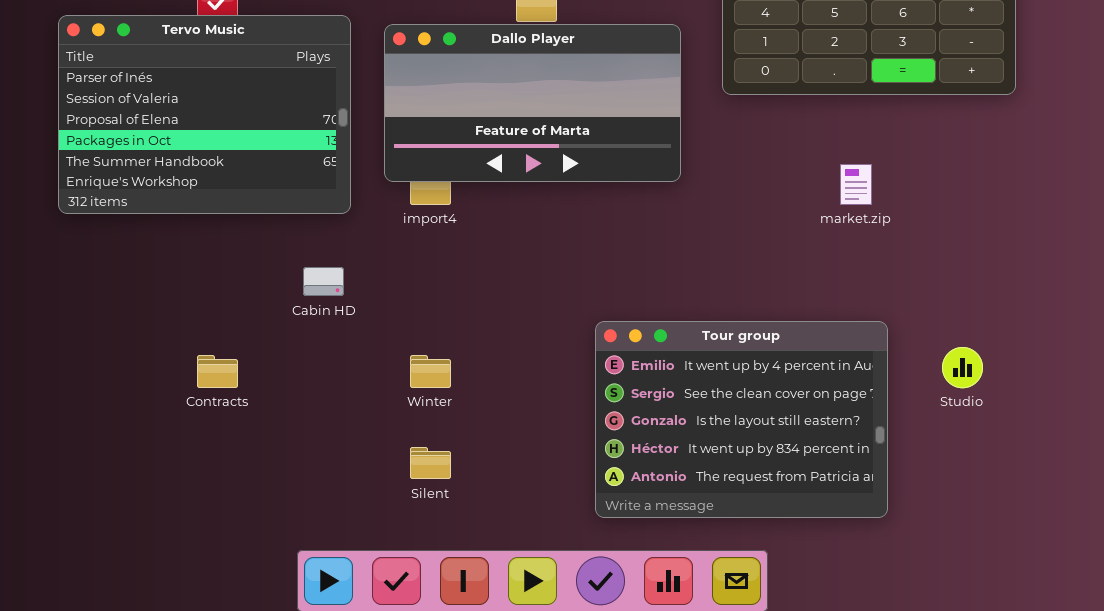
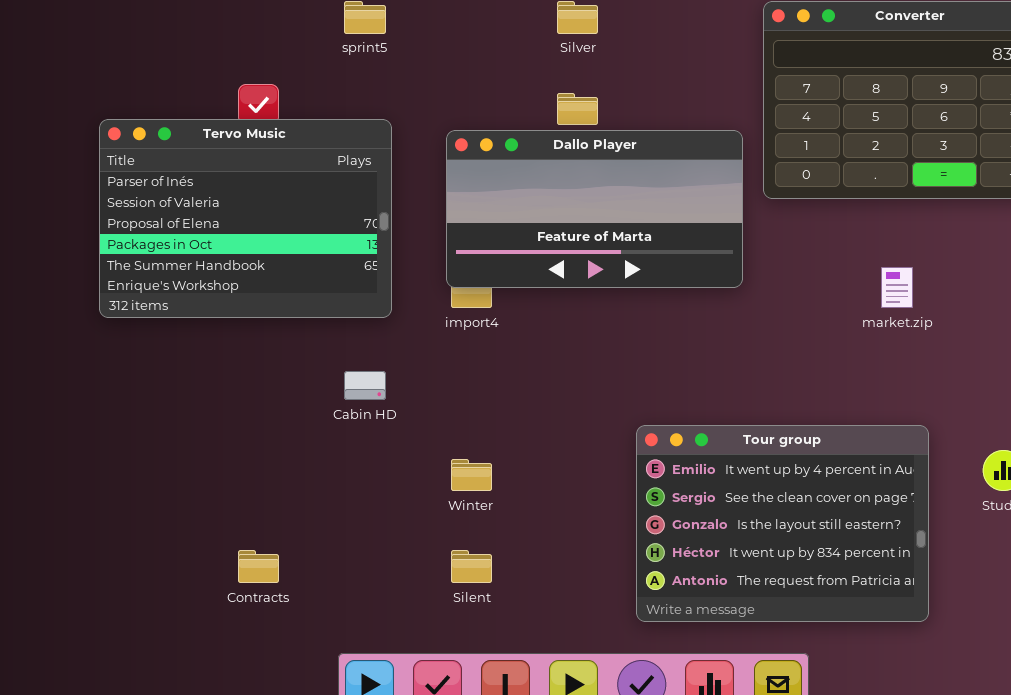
Dallo Player: [384,24,681,182] -> [446,130,743,288], moved
Contracts: [197,355,238,388] -> [238,550,279,583], moved

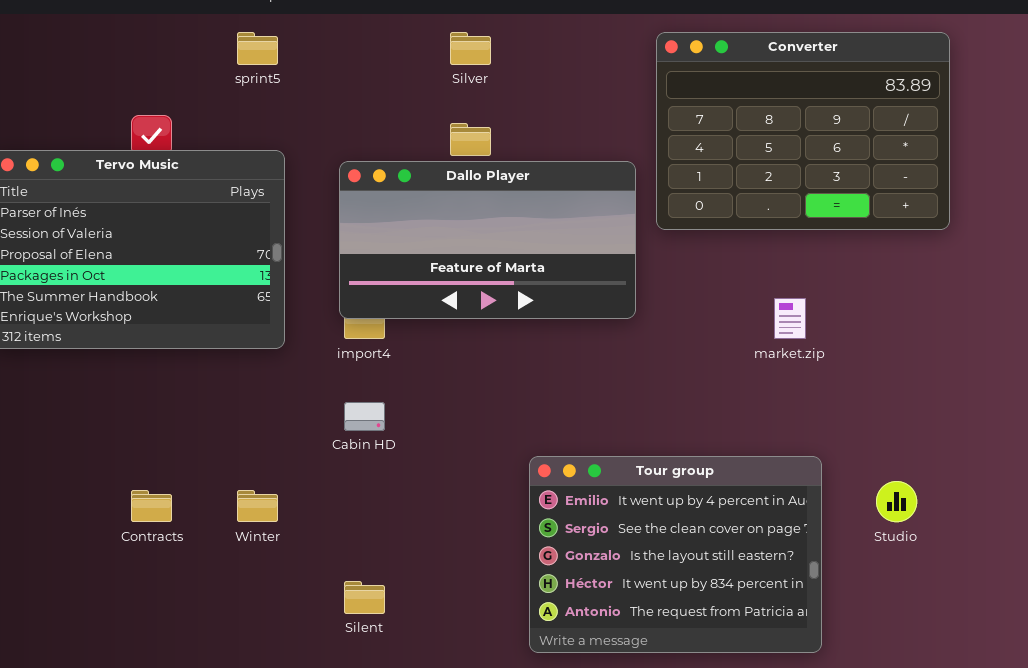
Cabin HD: [344,371,386,400] -> [344,402,385,431], moved
Winter: [451,459,492,491] -> [237,490,278,522], moved
Contracts: [238,550,279,583] -> [131,490,172,522], moved

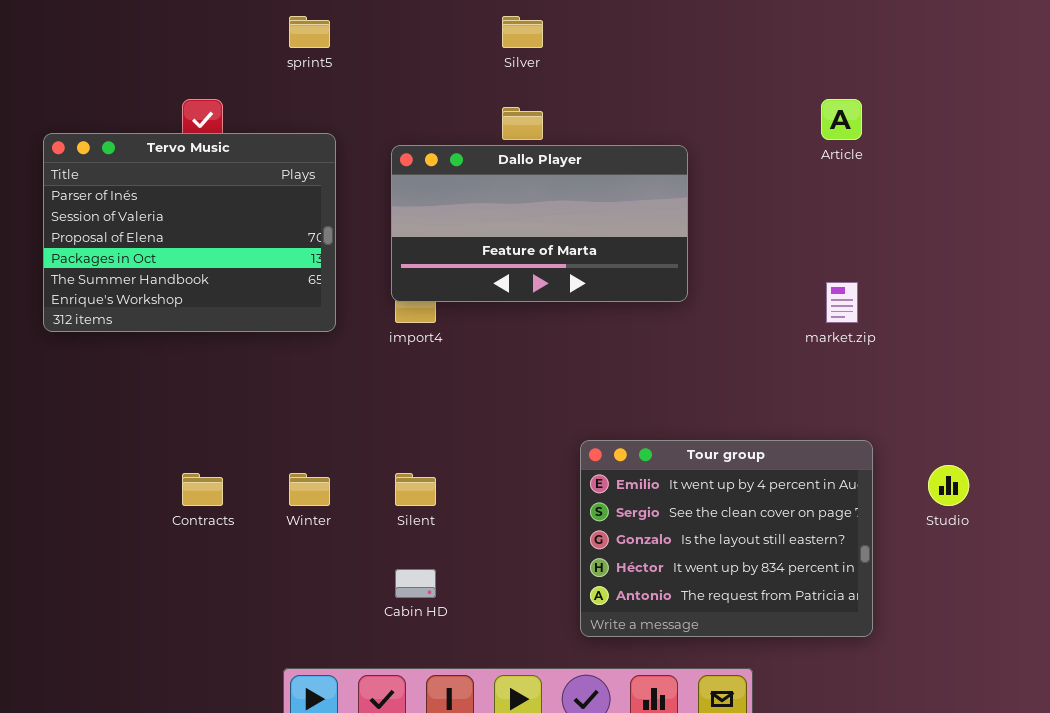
Converter: [656,32,950,230] -> none, closed
Cabin HD: [344,402,385,431] -> [395,569,436,598], moved
Silent: [344,581,385,614] -> [395,473,436,506], moved

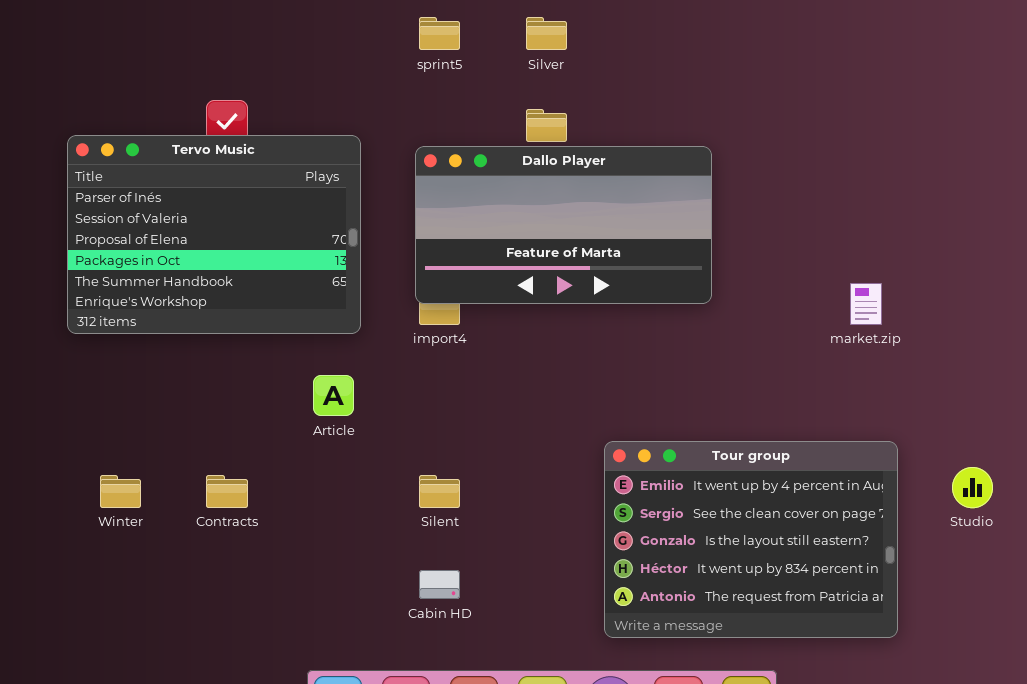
sprint5: [289,16,330,48] -> [419,17,460,50], moved
Article: [821,99,862,140] -> [313,375,354,416], moved
Winter: [289,473,330,506] -> [100,475,141,508], moved

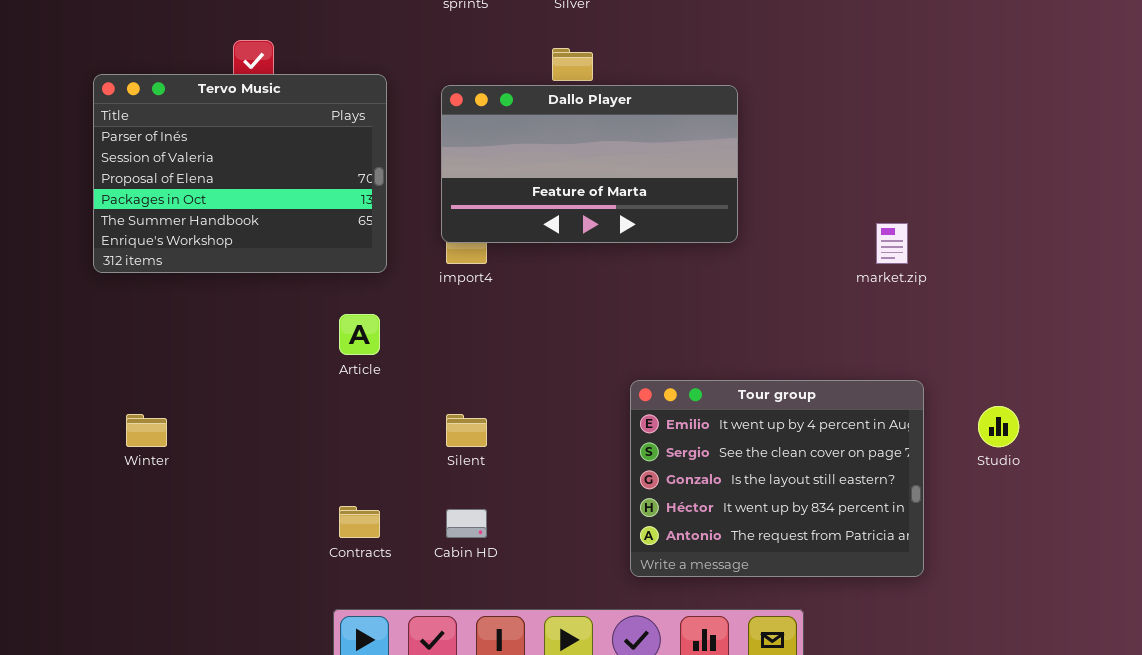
Contracts: [206,475,248,508] -> [339,506,380,538], moved

